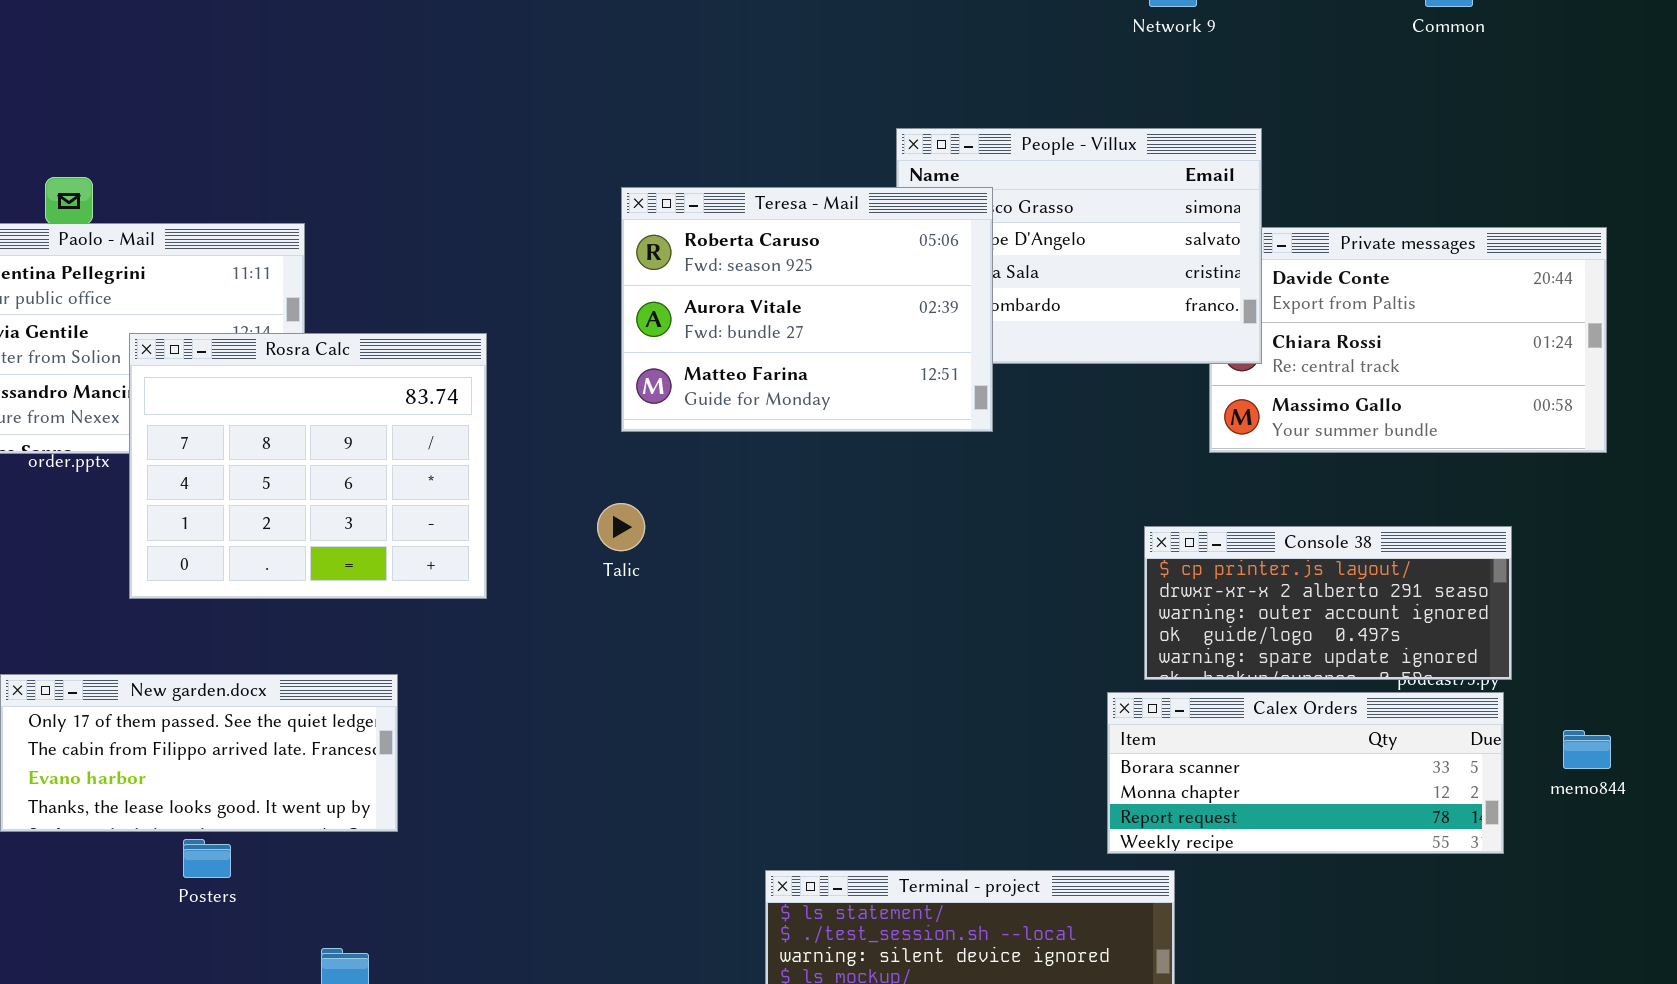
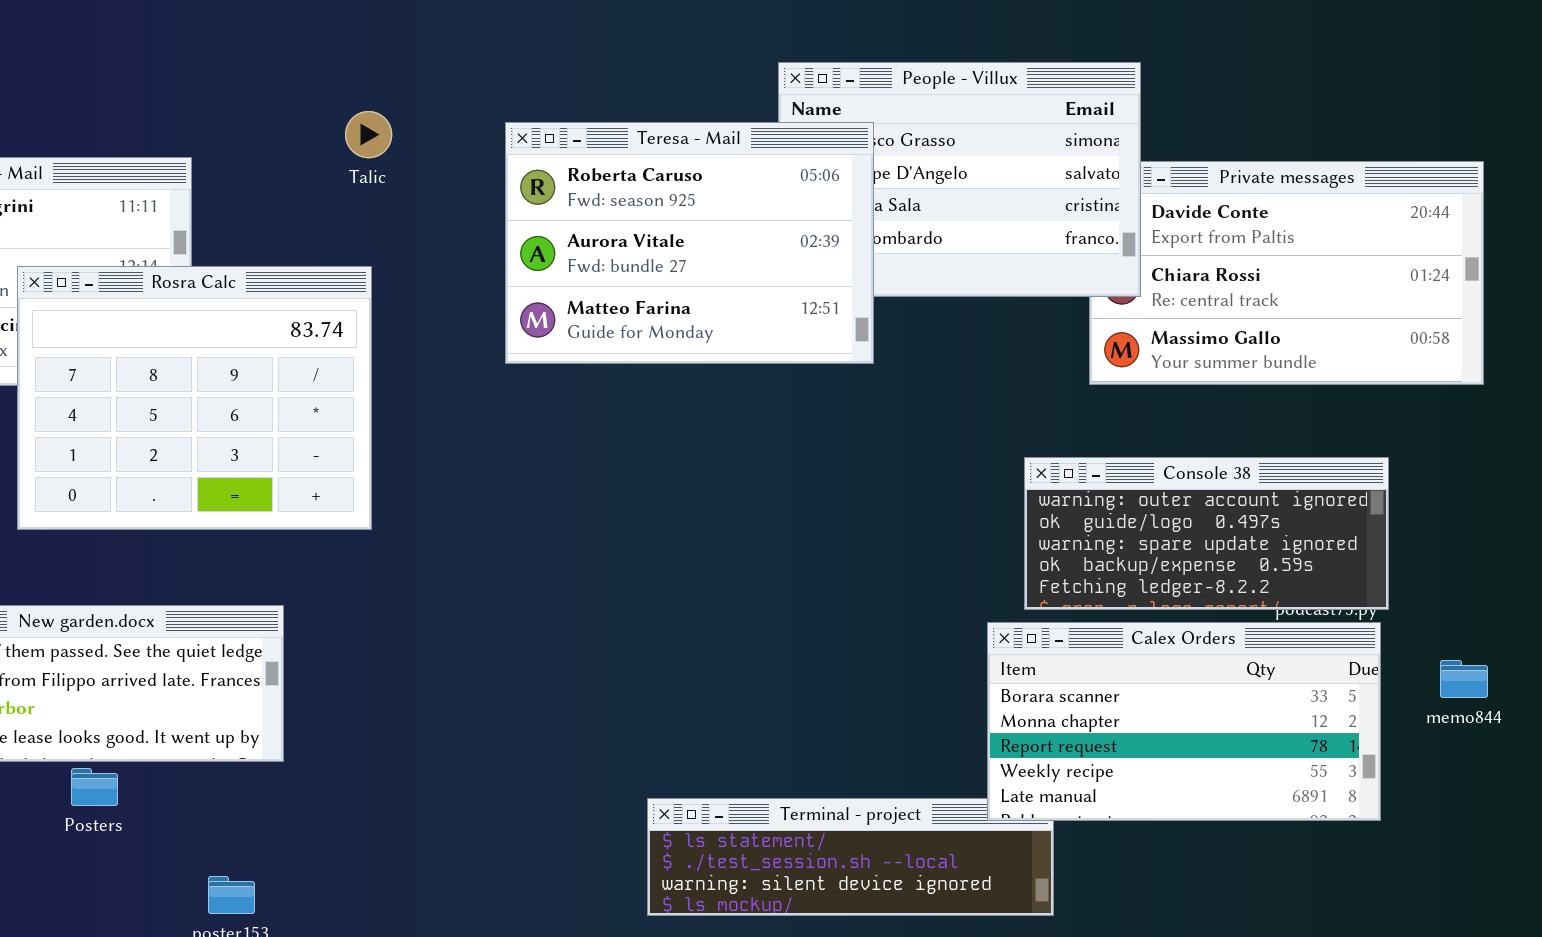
Talic: [597,503,645,551] -> [345,111,392,158], moved
Console 38: [1144,526,1512,680] -> [1024,457,1389,610], scrolled down 2 rows
Calex Orders: [1107,692,1504,854] -> [987,622,1381,821], resized

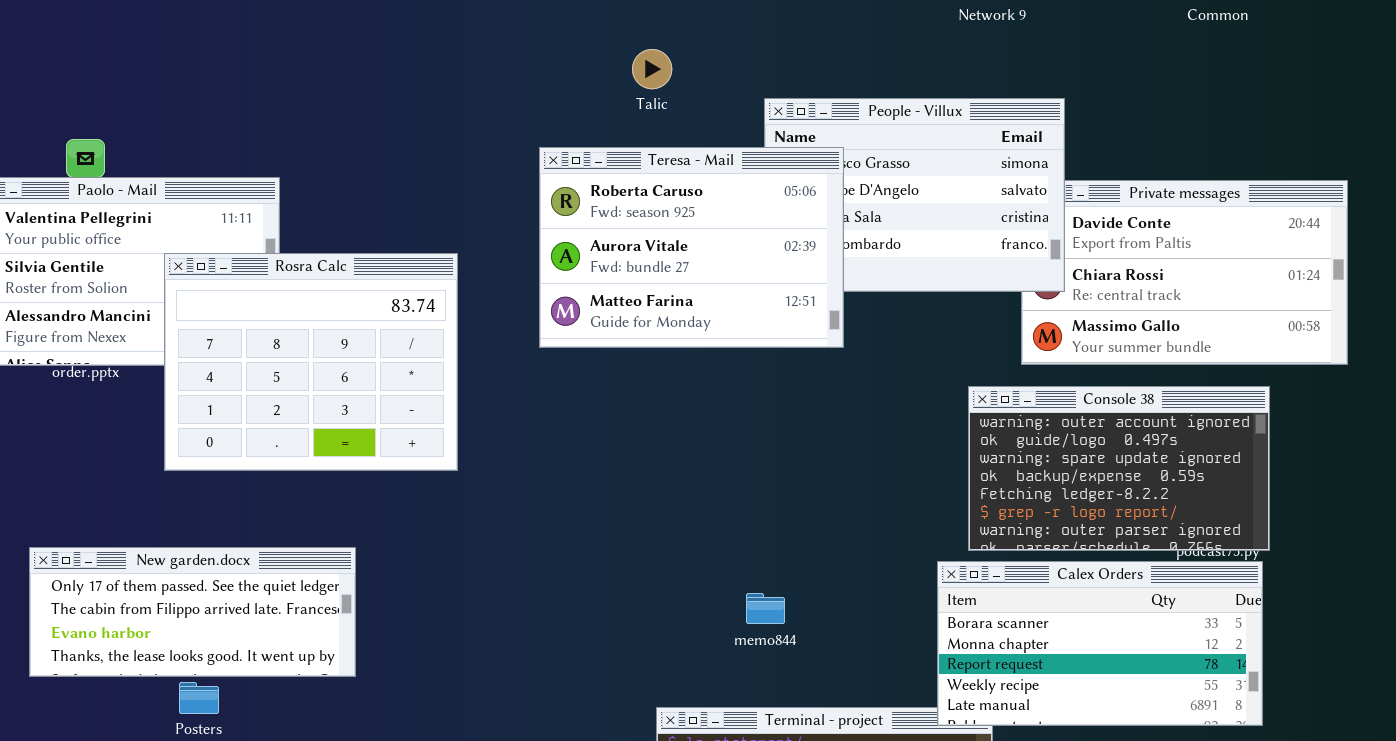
Talic: [345,111,392,158] -> [632,49,672,89], moved
Rosra Calc: [17,266,372,530] -> [164,253,458,471], moved
Console 38: [1024,457,1389,610] -> [968,386,1270,551], resized
memo844: [1440,660,1488,698] -> [746,593,785,624], moved

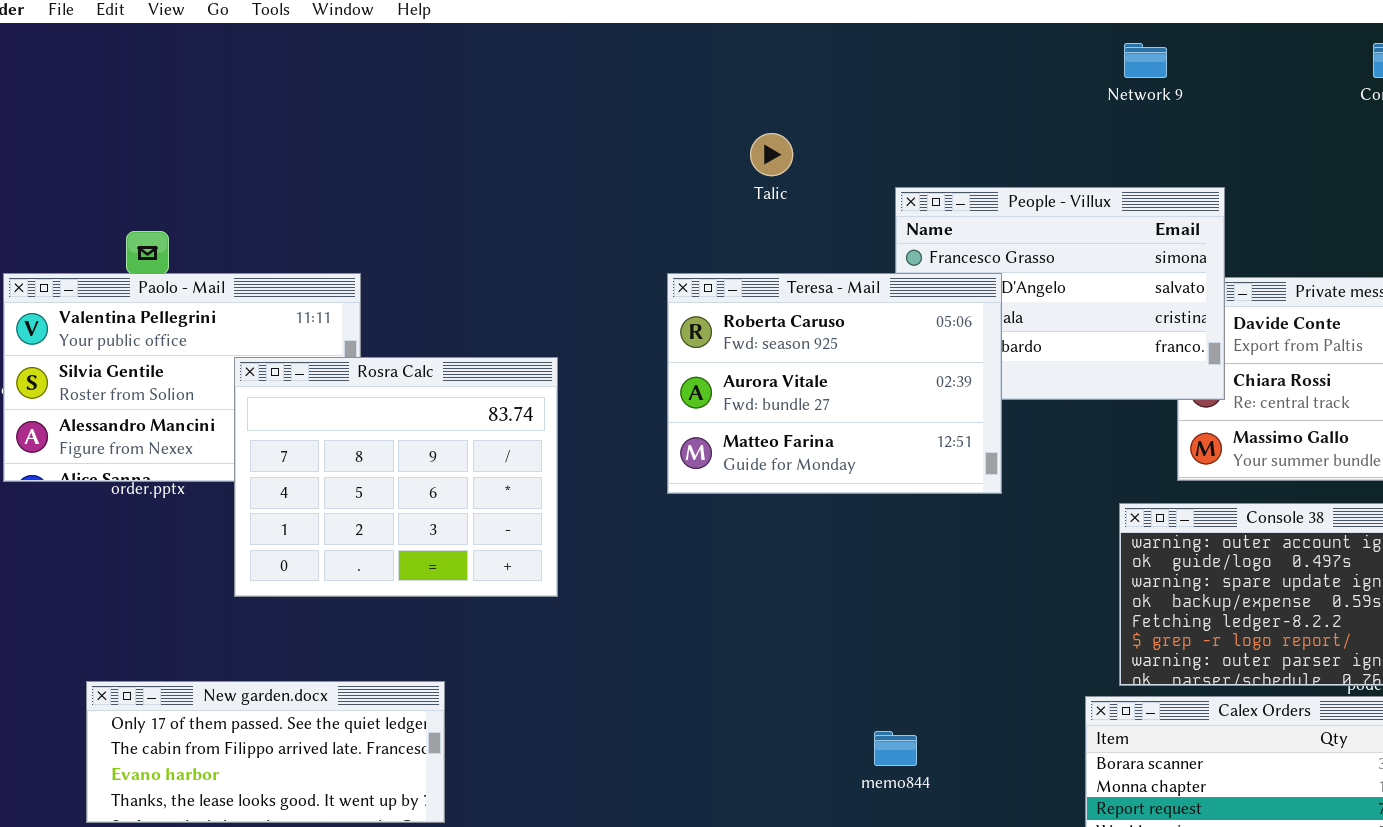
Teresa - Mail: [539,147,844,348] -> [667,273,1002,494], moved

